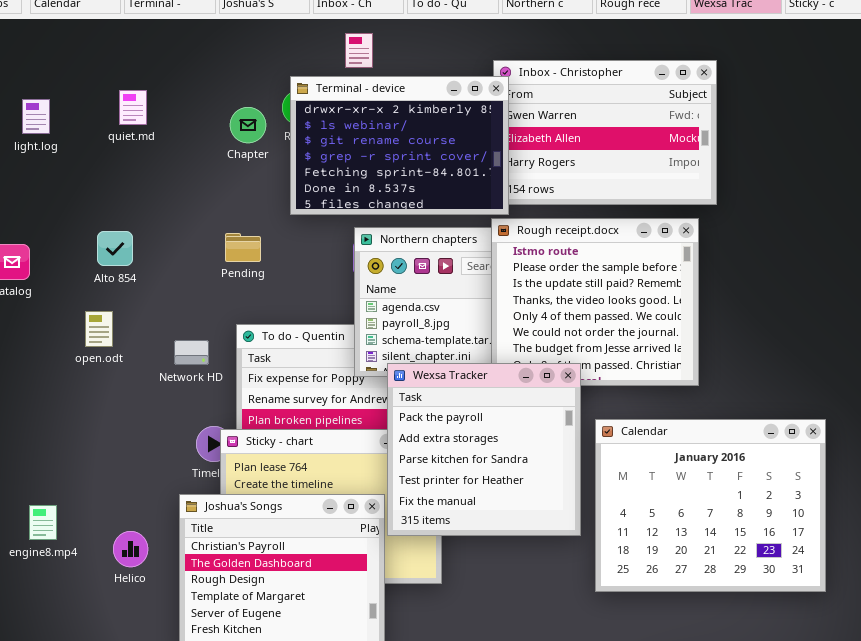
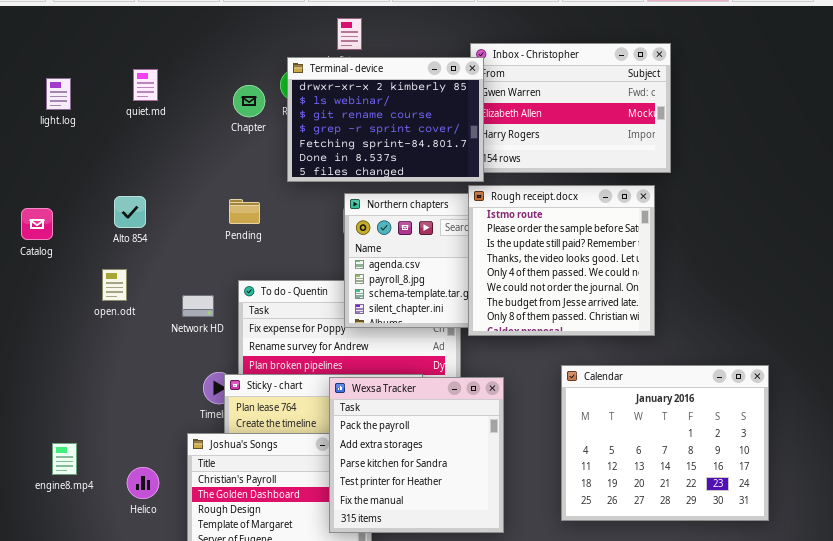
Wexsa Tracker: [387,363,581,536] -> [329,377,504,533], moved

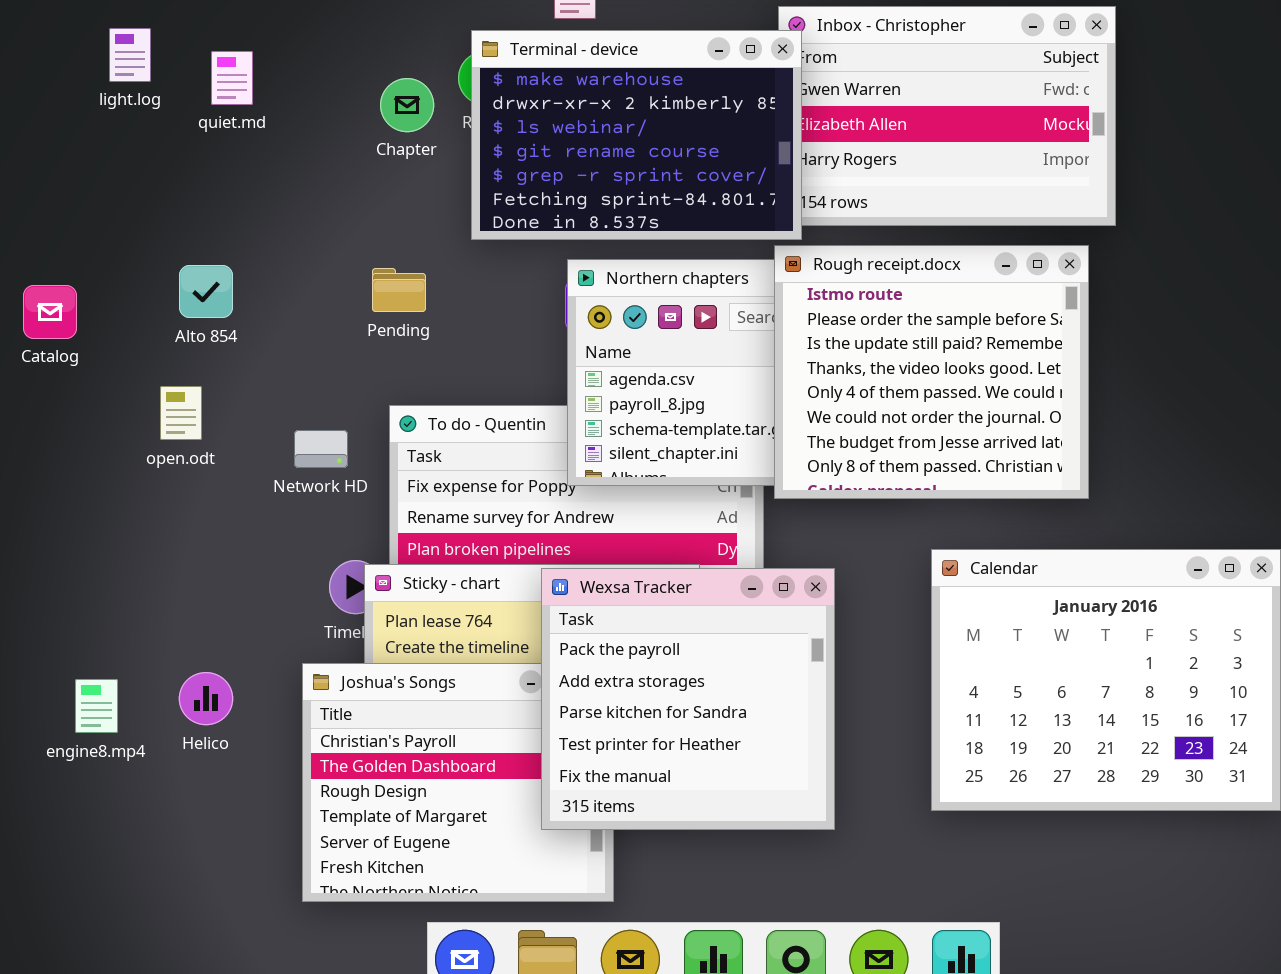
Terminal - device: [287,57,484,182] -> [471,30,802,240], scrolled up 1 row
light.log: [46,78,71,110] -> [109,28,151,82], moved
Helico: [127,467,159,499] -> [179,672,233,725], moved

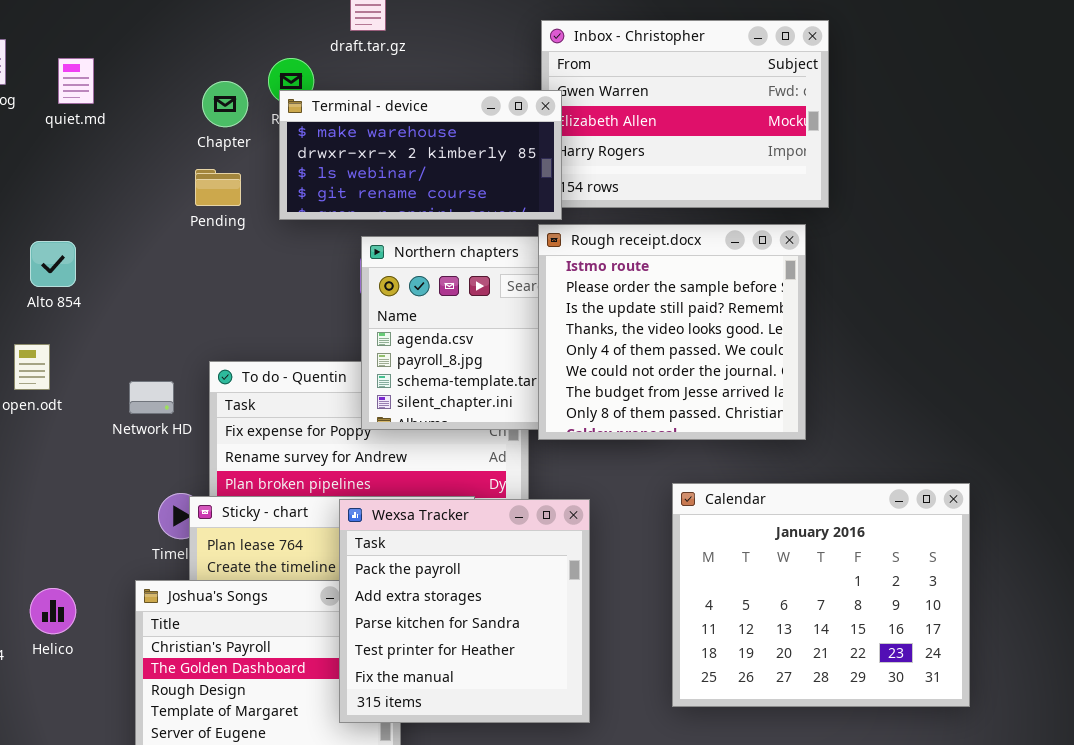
Terminal - device: [471,30,802,240] -> [279,90,562,220], resized
Pending: [372,268,426,312] -> [195,169,241,206], moved

